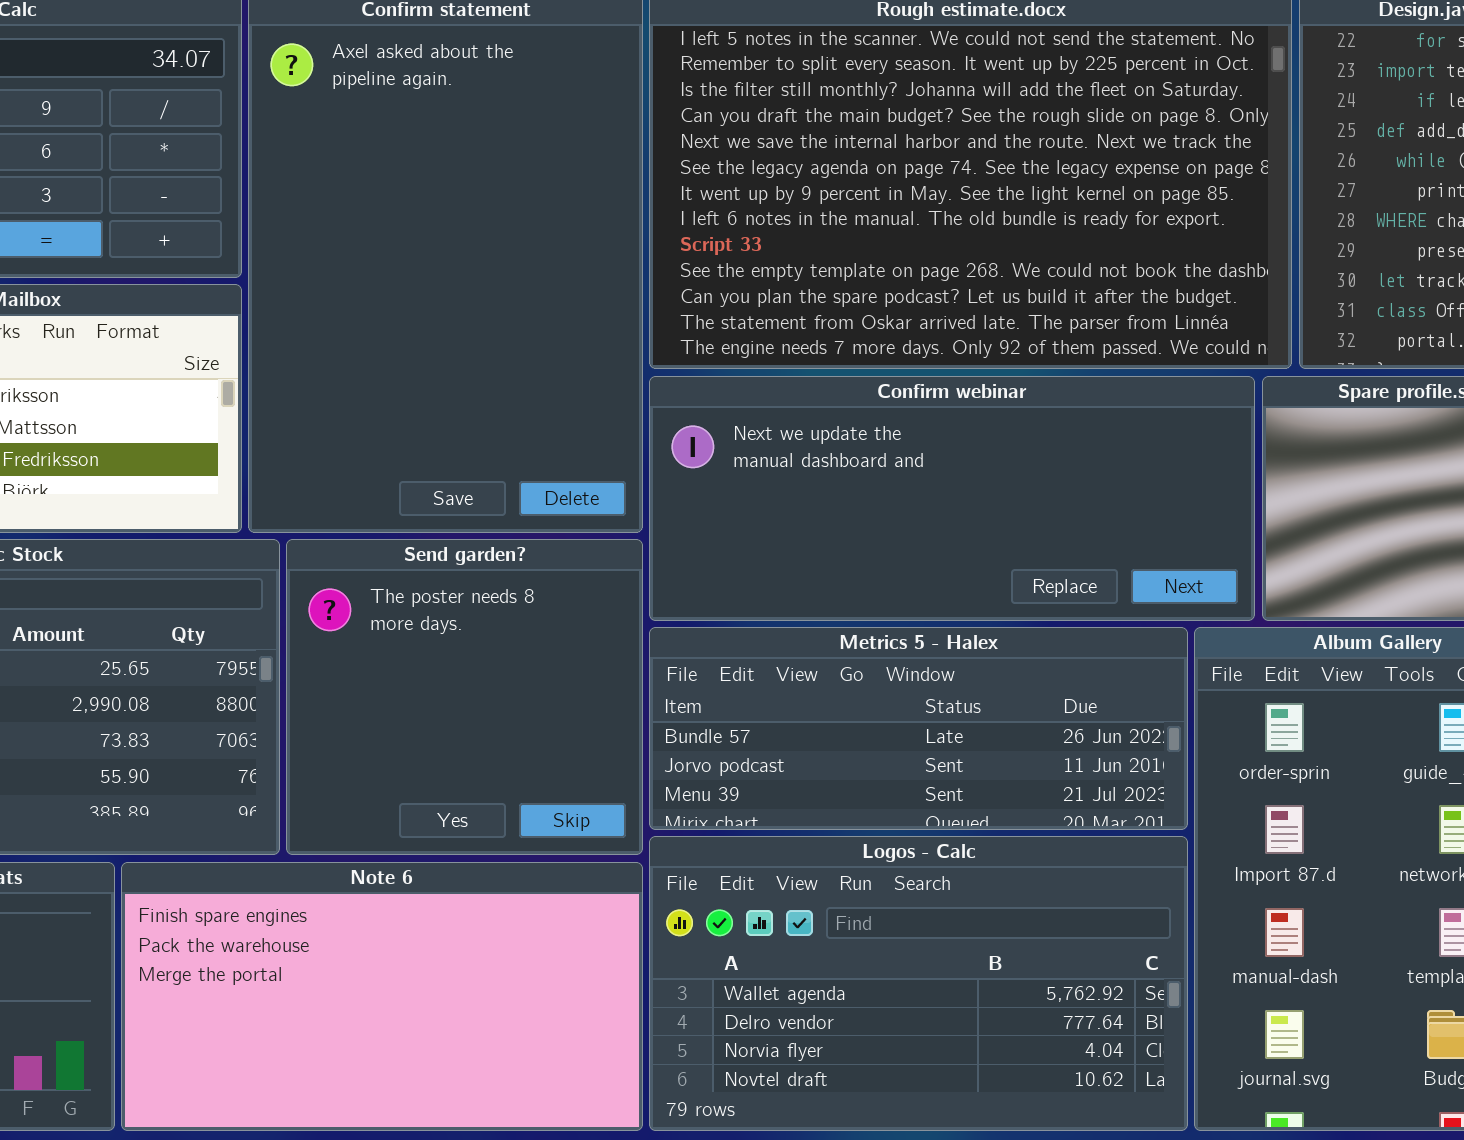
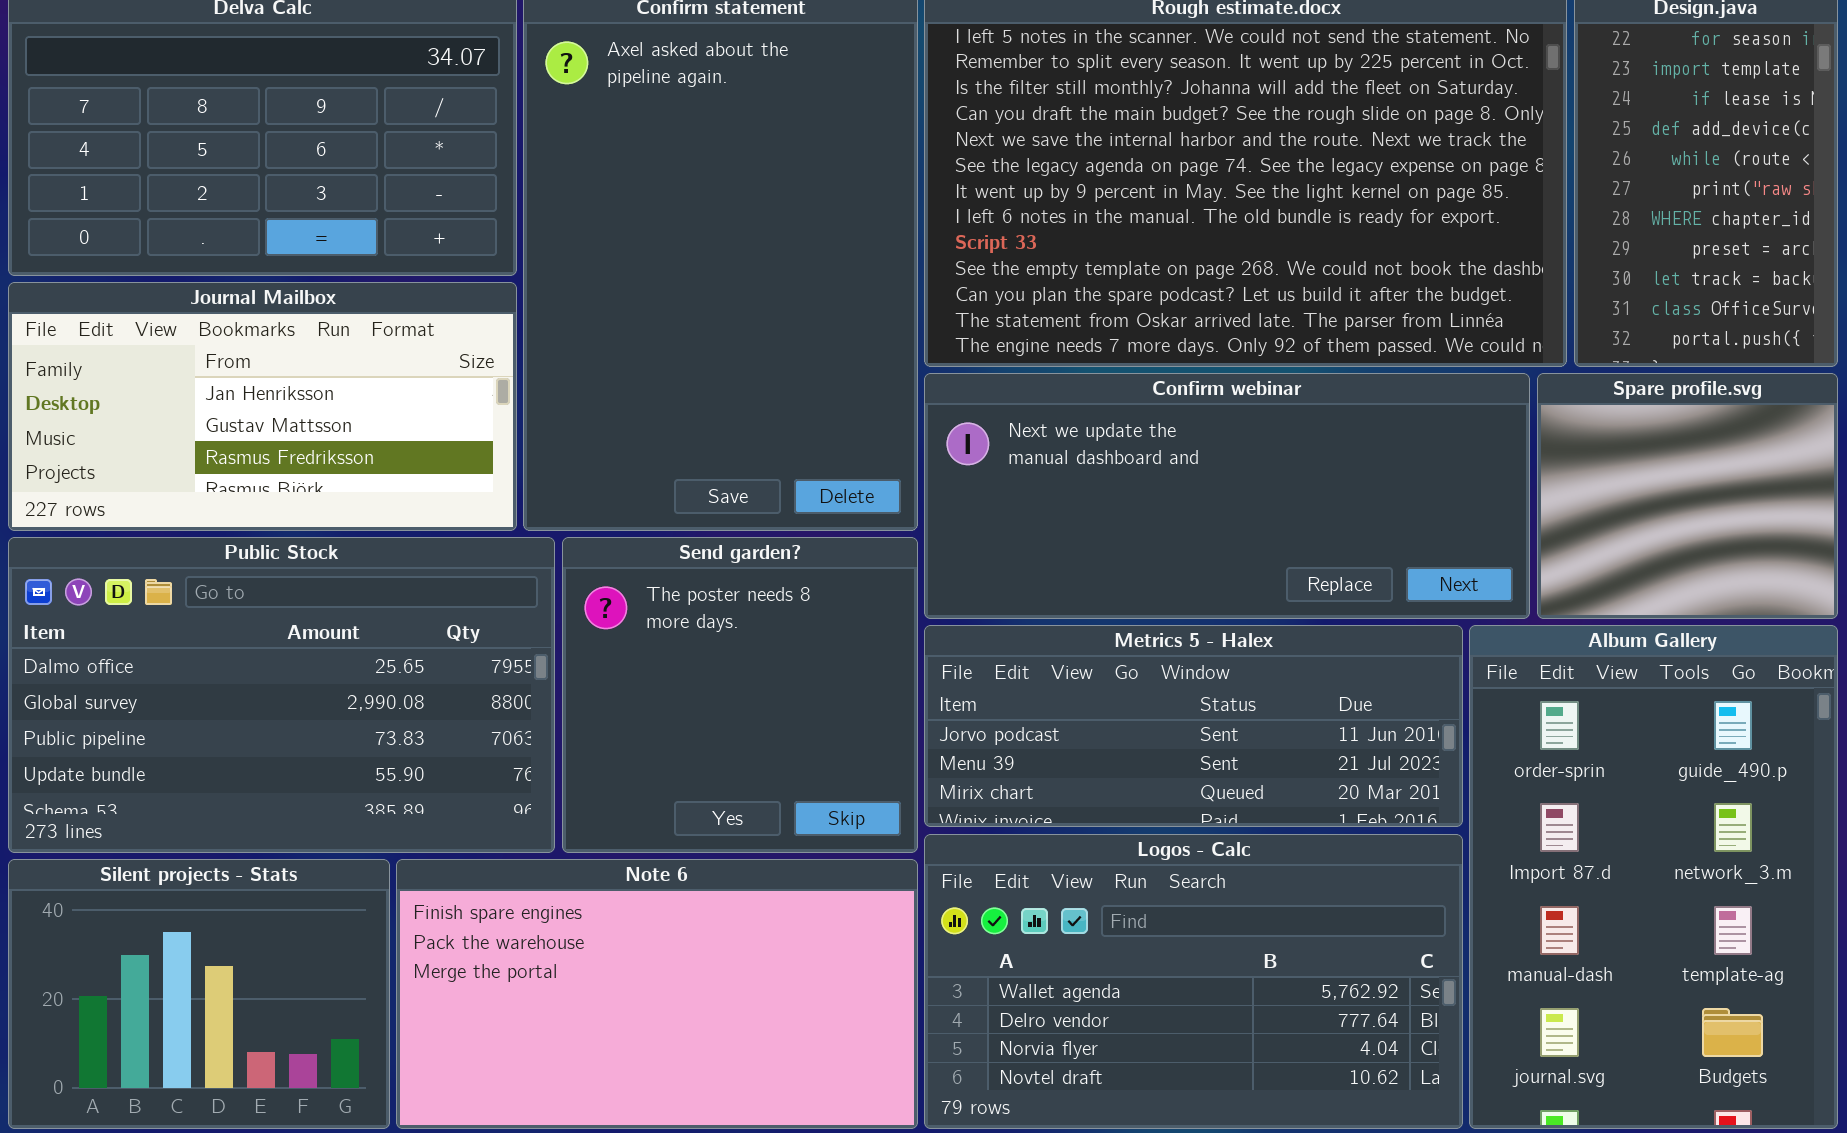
Metrics 5 - Halex: [649,627,1188,830] -> [924,625,1463,827], scrolled down 1 row

